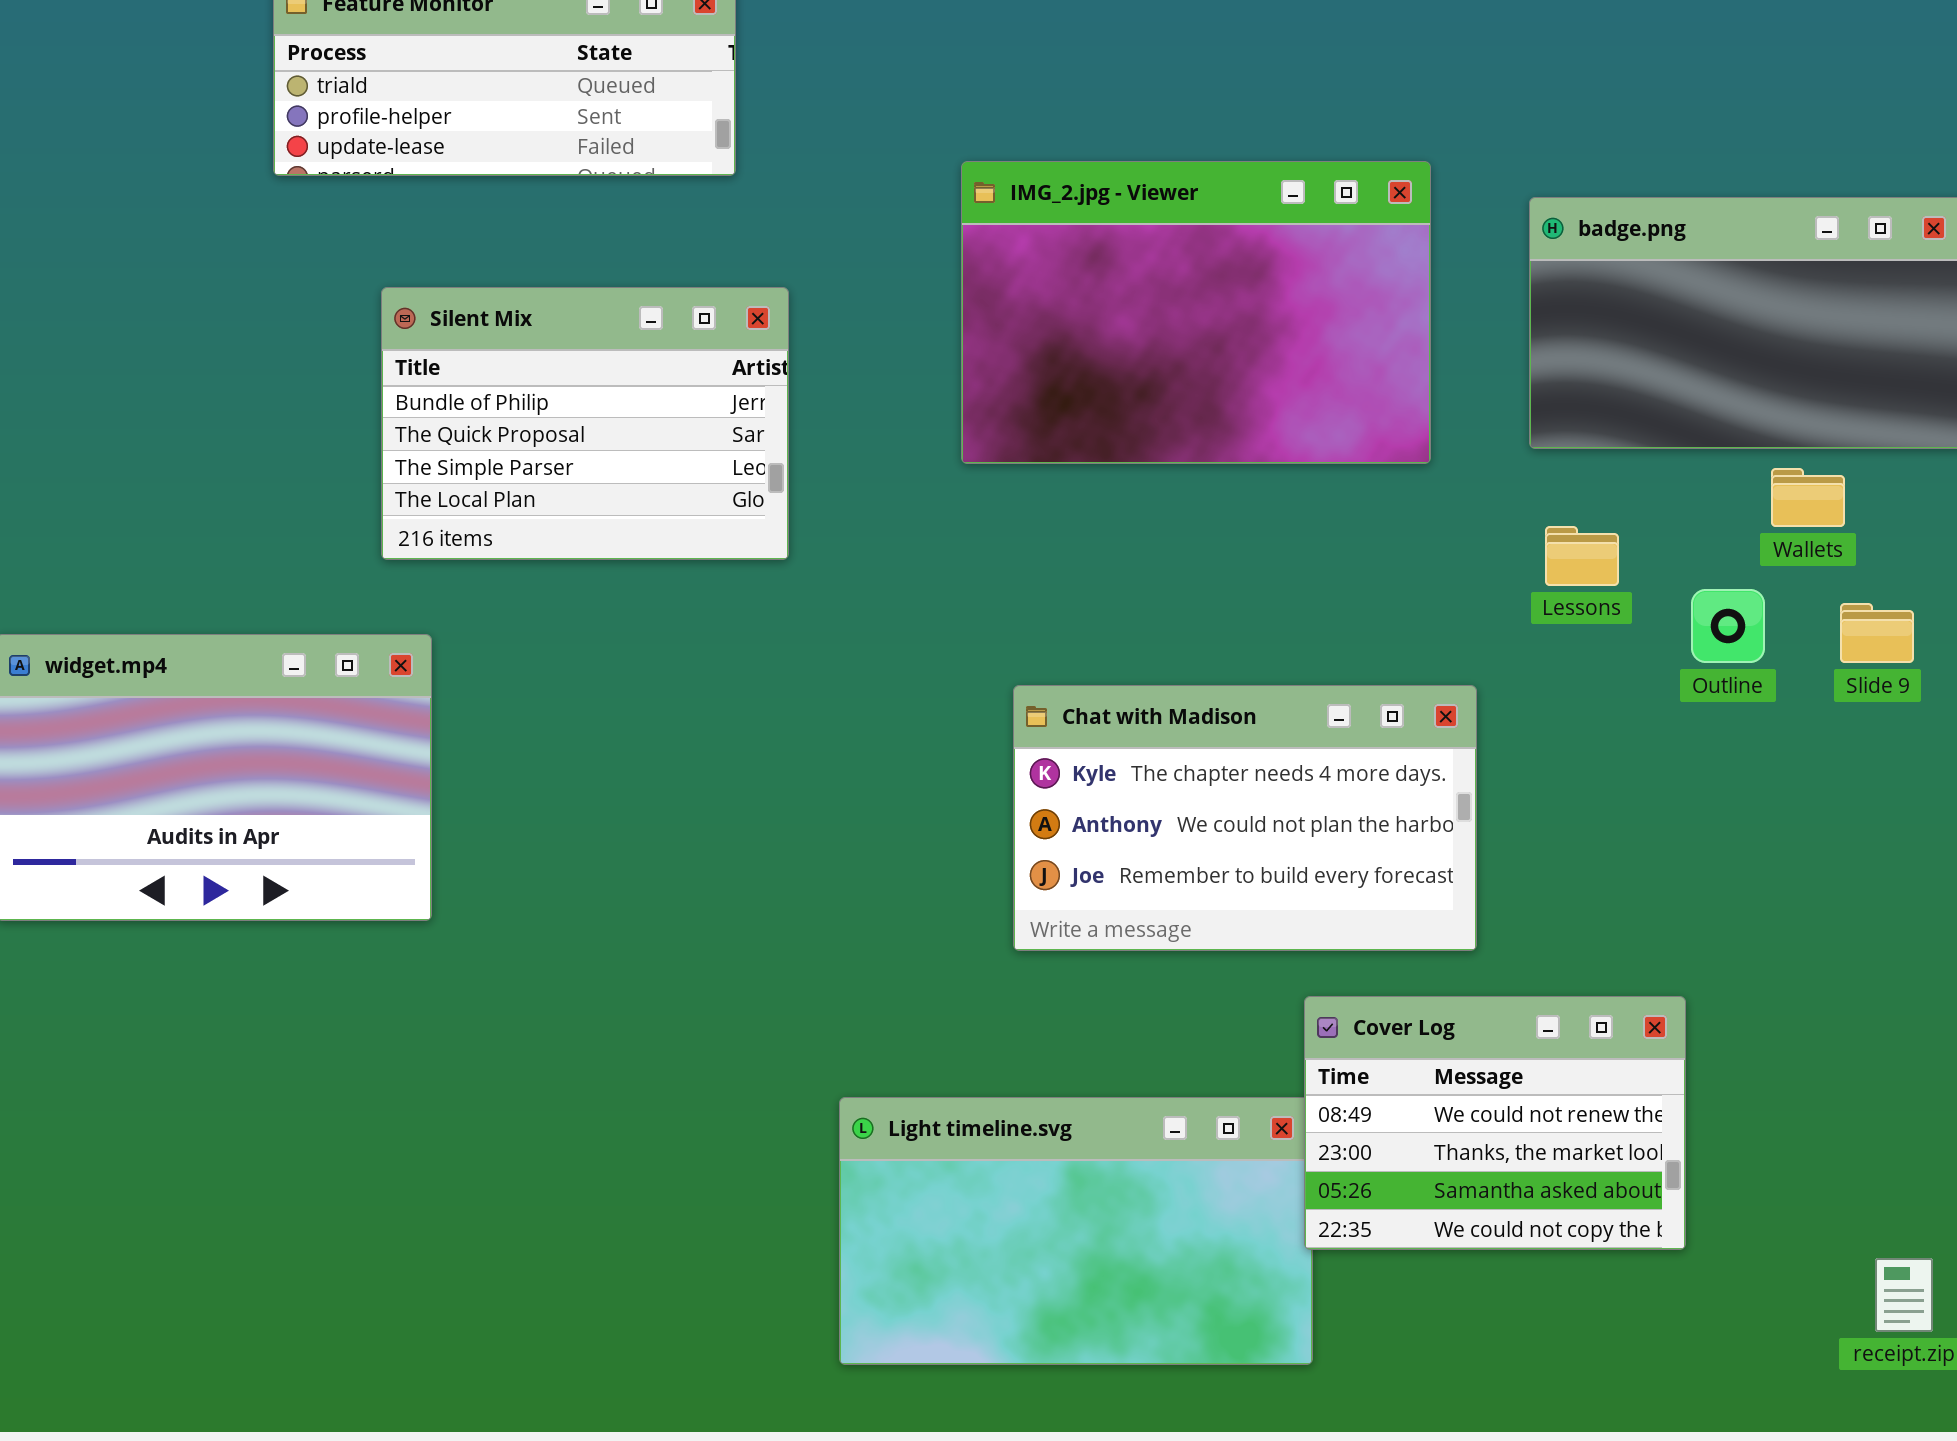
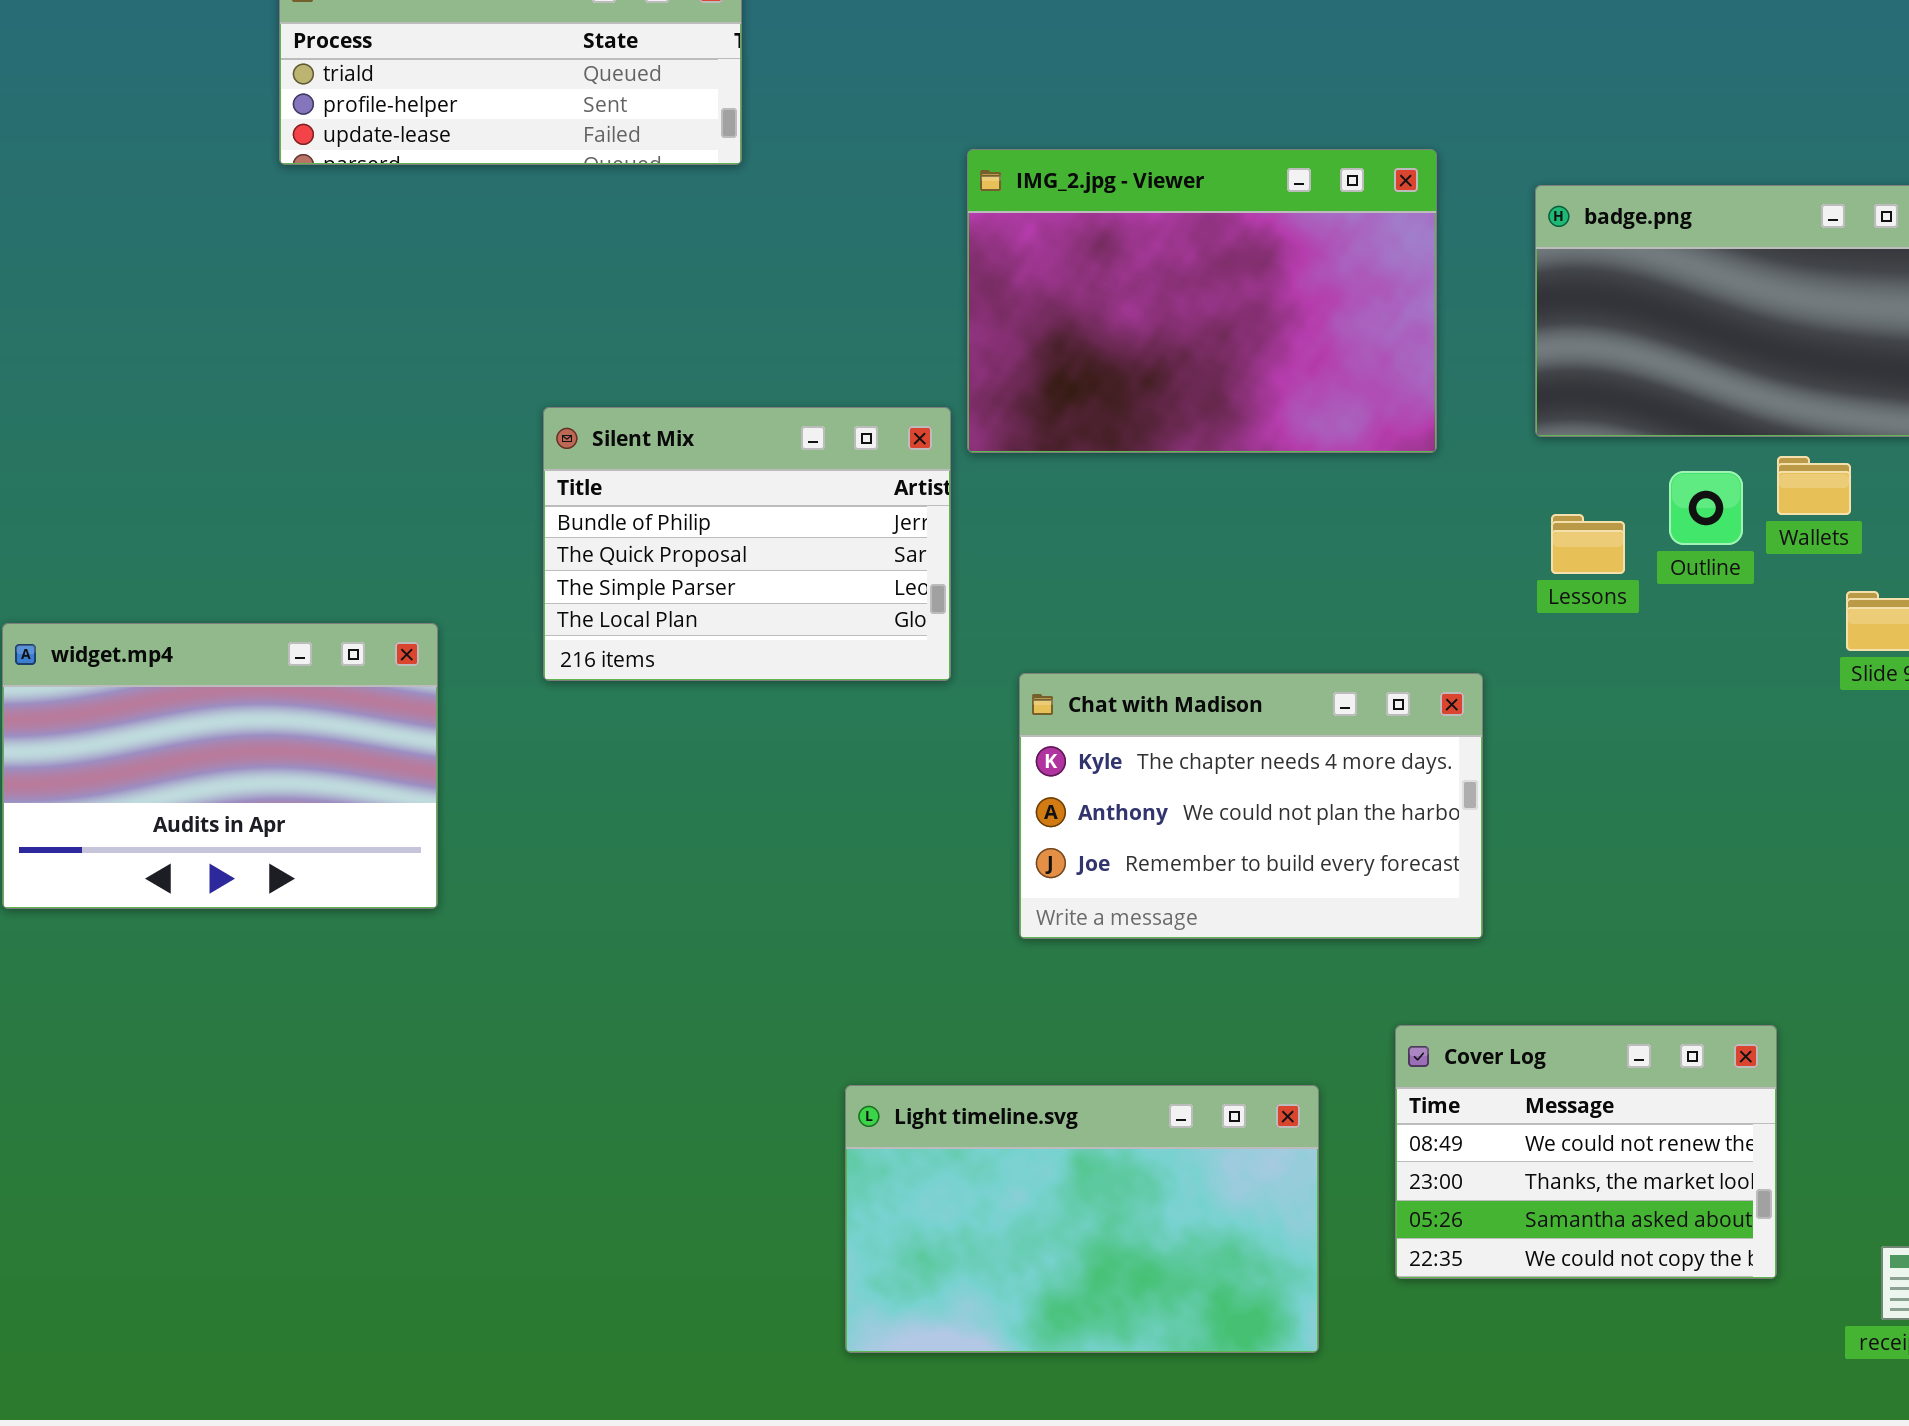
Silent Mix: [381,287,789,560] -> [543,407,951,681], moved
Outline: [1691,589,1765,663] -> [1669,471,1743,545], moved
Cover Log: [1304,996,1686,1250] -> [1395,1025,1777,1279], moved

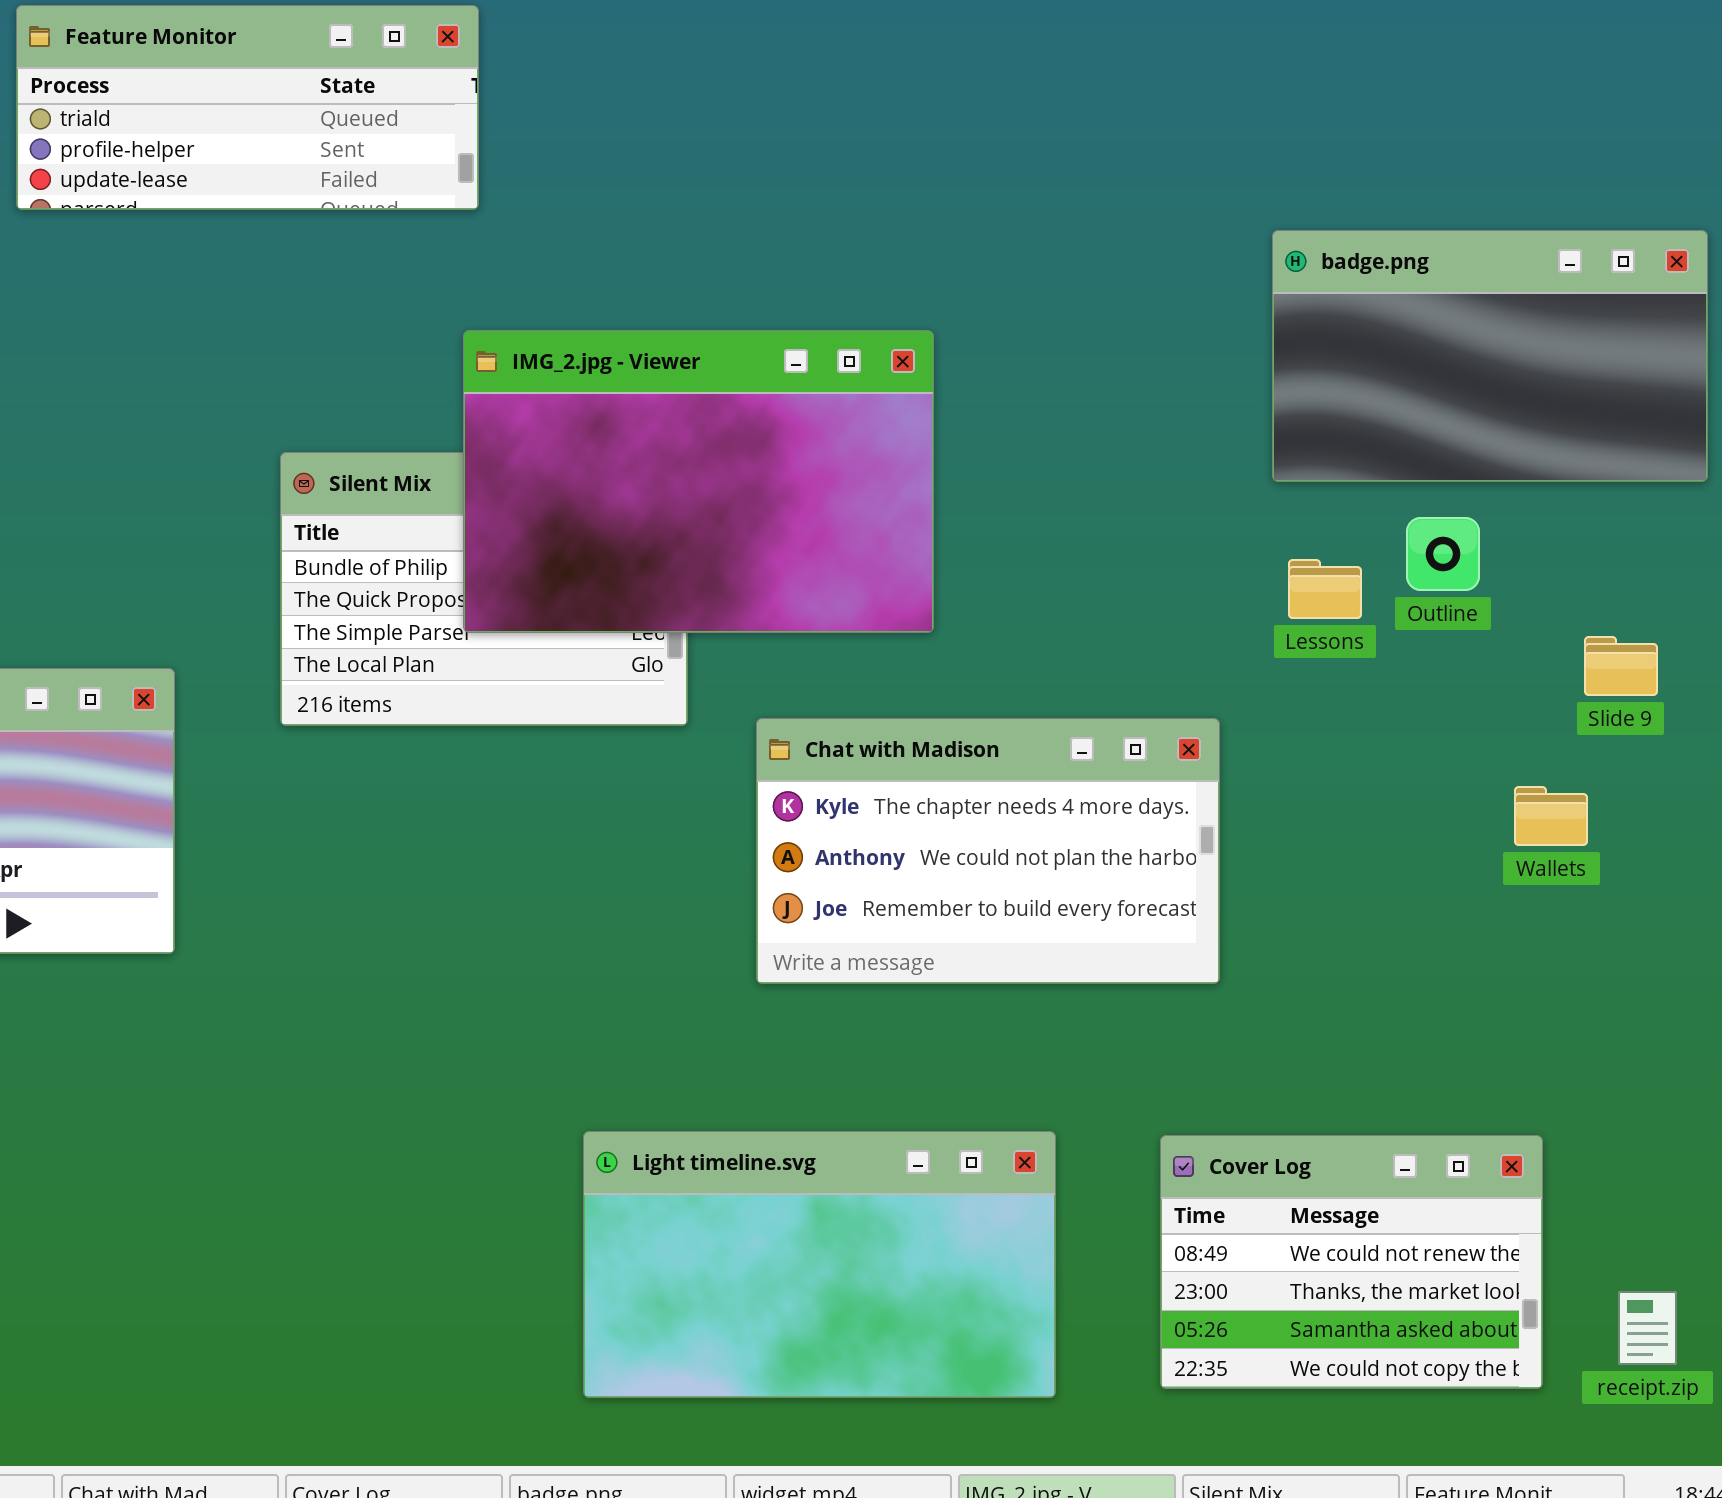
IMG_2.jpg - Viewer: [967,149,1437,453] -> [463,330,934,633], moved
Wallets: [1777,456,1851,515] -> [1514,786,1588,846], moved
Cover Log: [1395,1025,1777,1279] -> [1160,1135,1543,1389], moved

